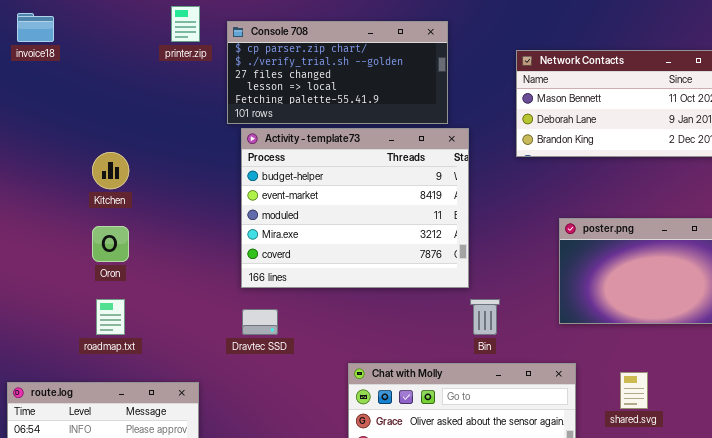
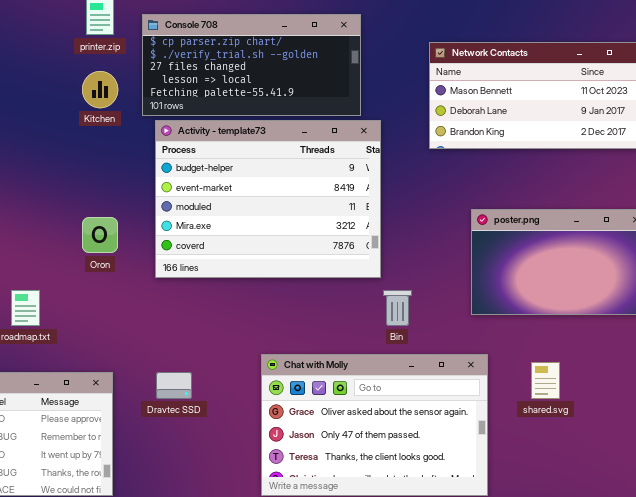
Kitchen: [92,152,129,189] -> [82,71,118,108], moved
Oron: [92,226,129,262] -> [82,217,118,253], moved
Dravtec SSD: [242,309,278,335] -> [156,372,192,399], moved

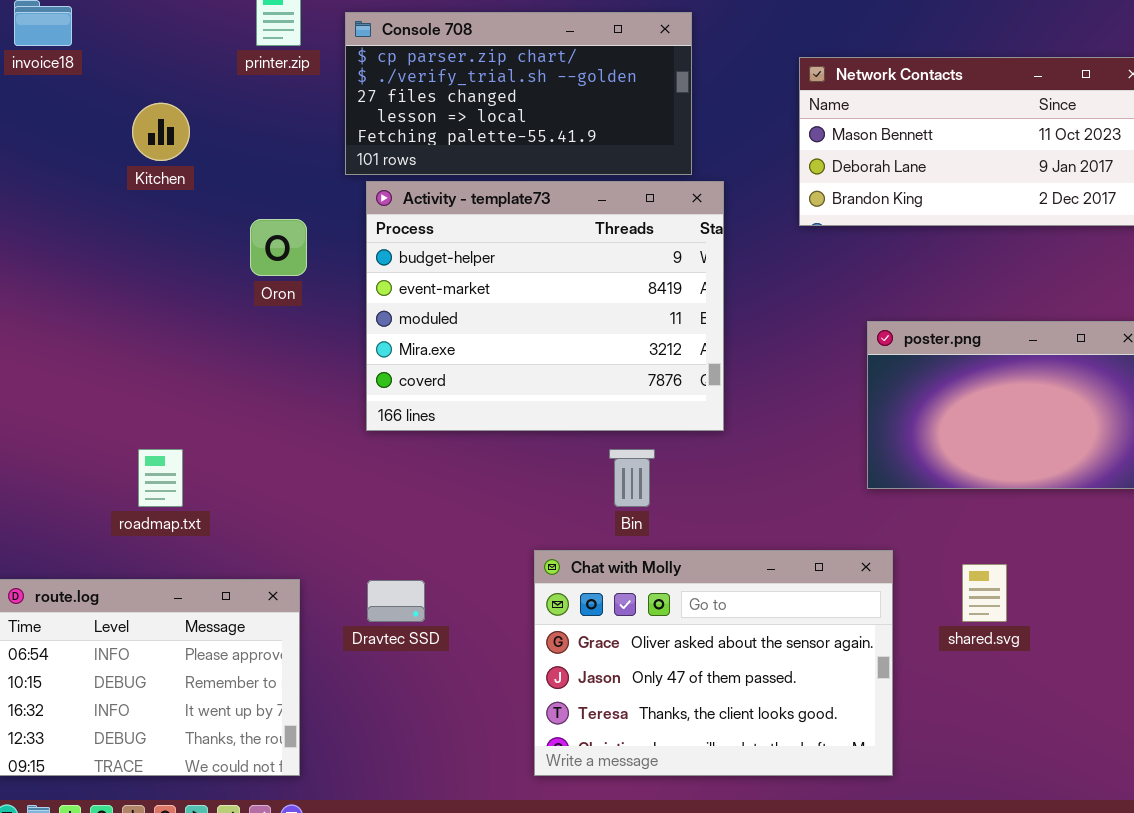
Kitchen: [82,71,118,108] -> [132,103,190,161], moved
Oron: [82,217,118,253] -> [250,219,307,276], moved
Bin: [383,290,412,326] -> [609,449,655,507], moved

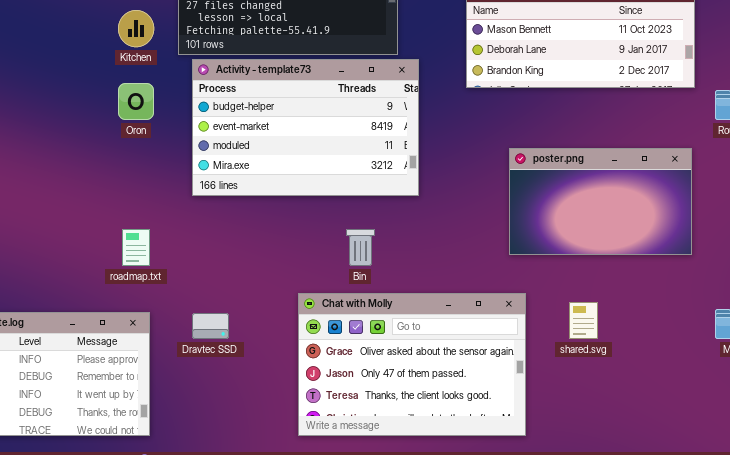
Kitchen: [132,103,190,161] -> [118,10,154,47], moved
Activity - template73: [366,181,724,431] -> [192,59,419,196], resized
roadmap.txt: [138,449,183,507] -> [122,229,150,266], moved

